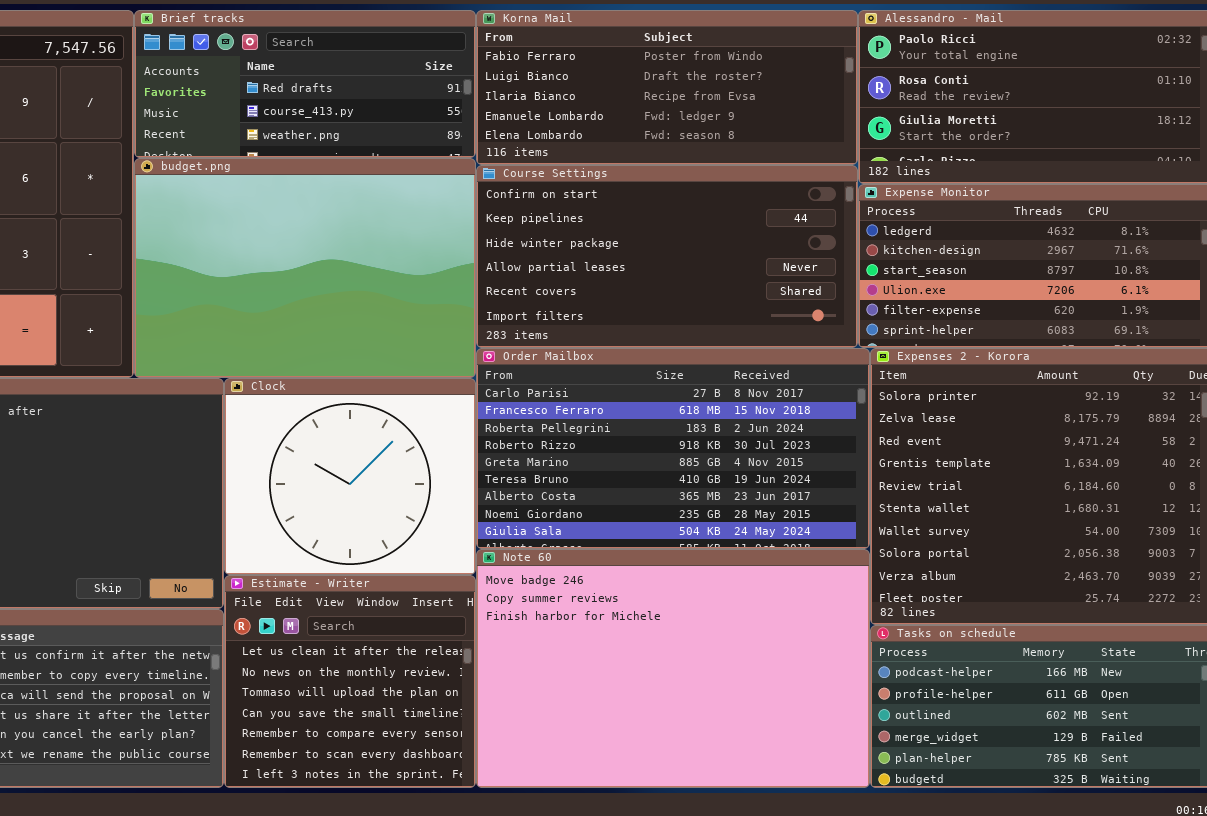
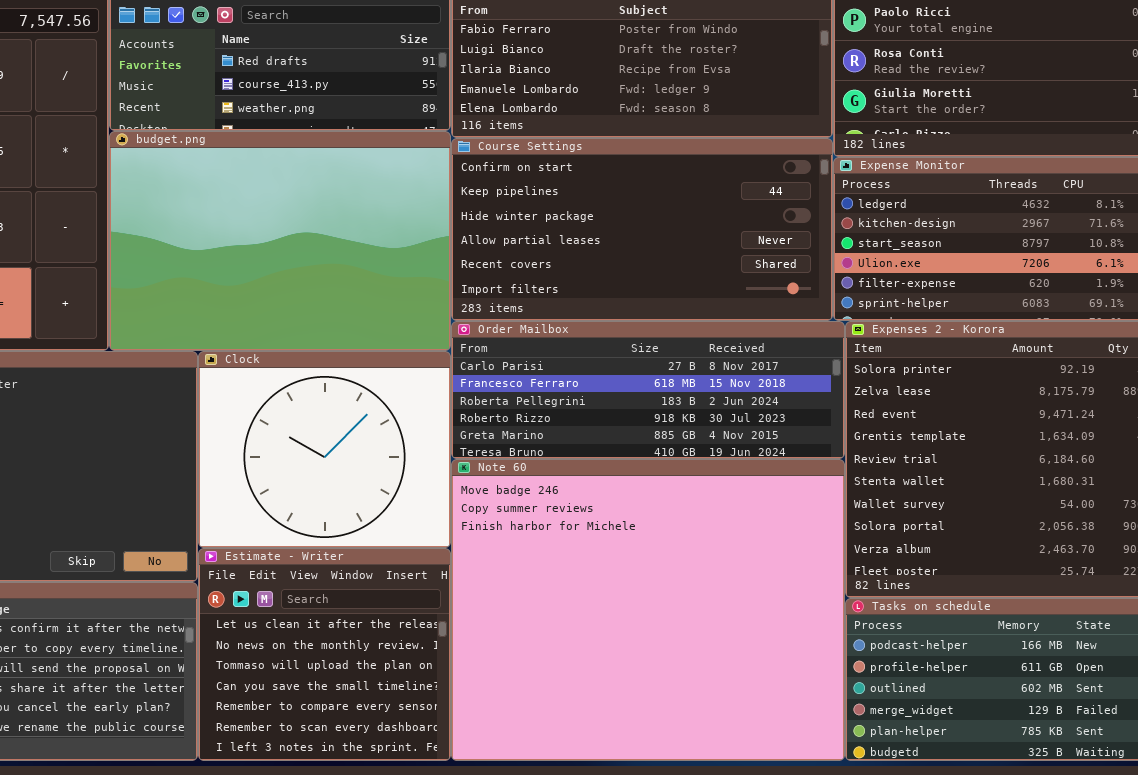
Order Mailbox: [476,348,870,549] -> [451,321,845,459], resized
Note 60: [476,549,870,788] -> [451,459,845,761], resized

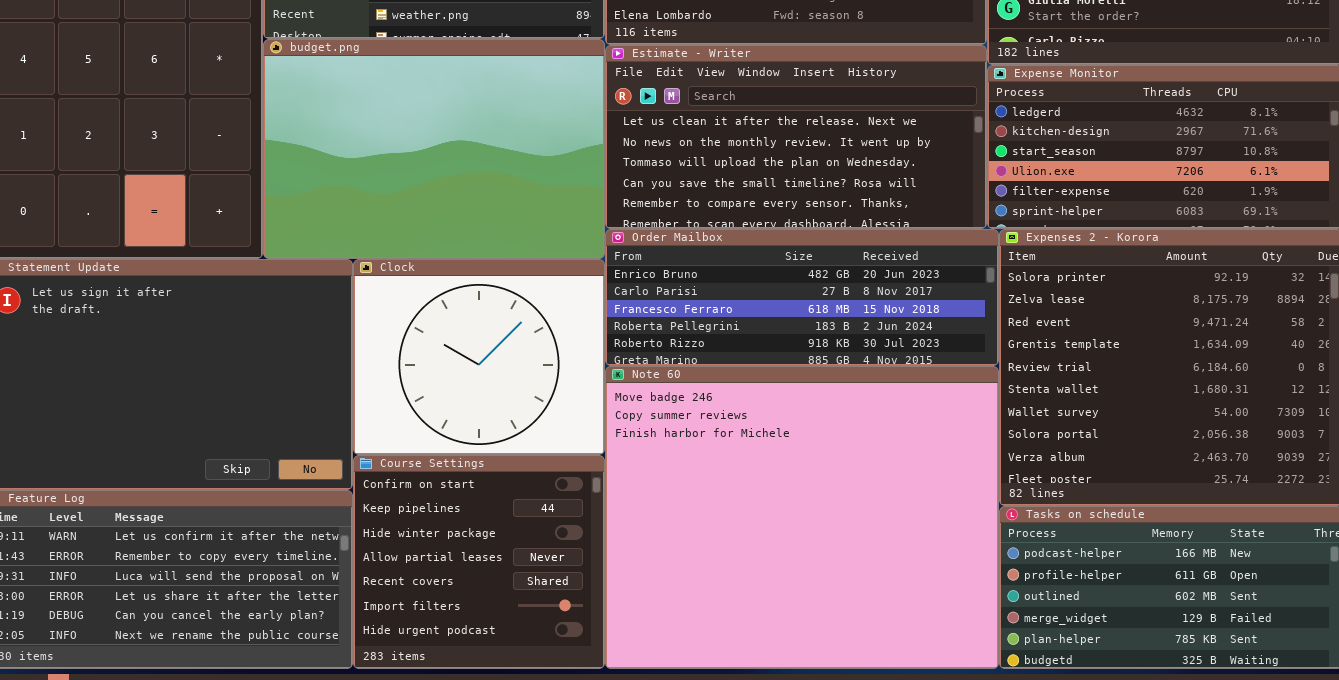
Course Settings: [451,138,833,321] -> [353,455,605,669], moved, resized
Order Mailbox: [451,321,845,459] -> [605,229,999,366], scrolled up 1 row
Estimate - Writer: [198,548,451,761] -> [605,45,987,229], moved, resized

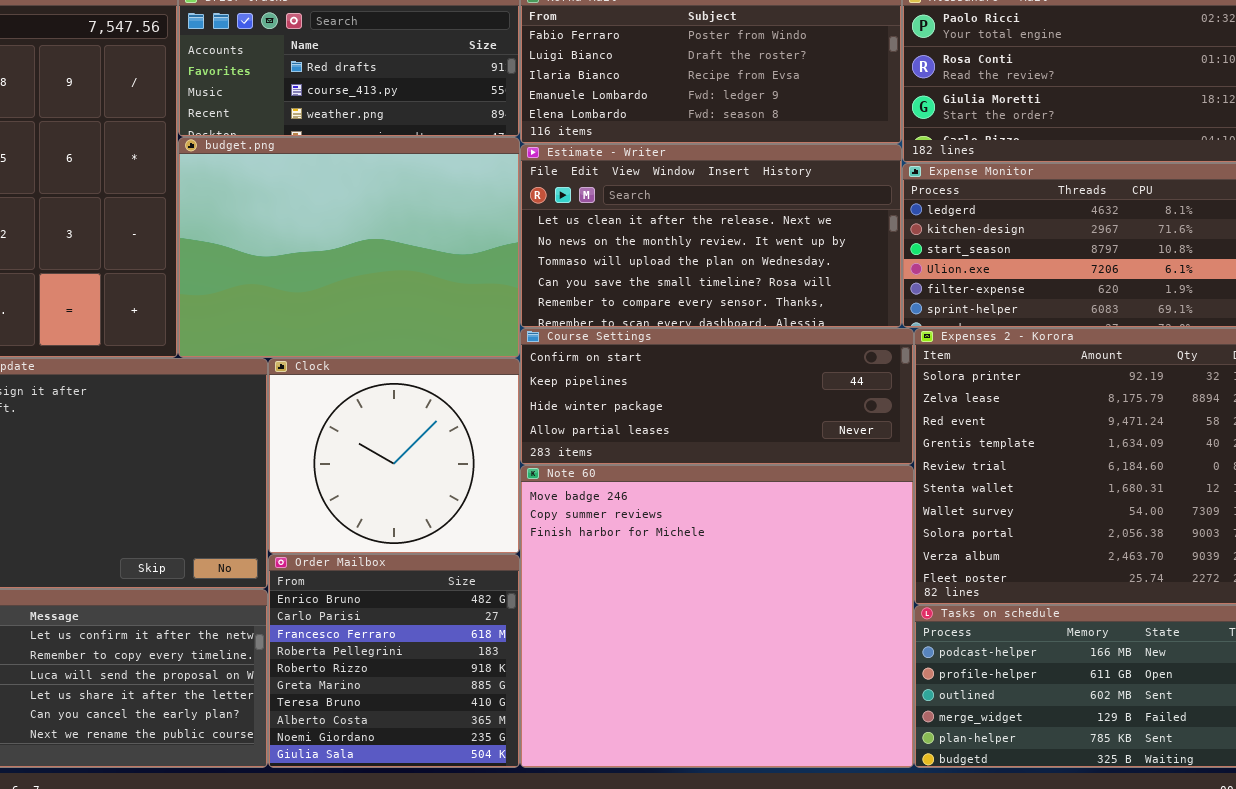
Order Mailbox: [605,229,999,366] -> [268,554,520,768], moved, resized
Course Settings: [353,455,605,669] -> [520,328,914,465], moved, resized

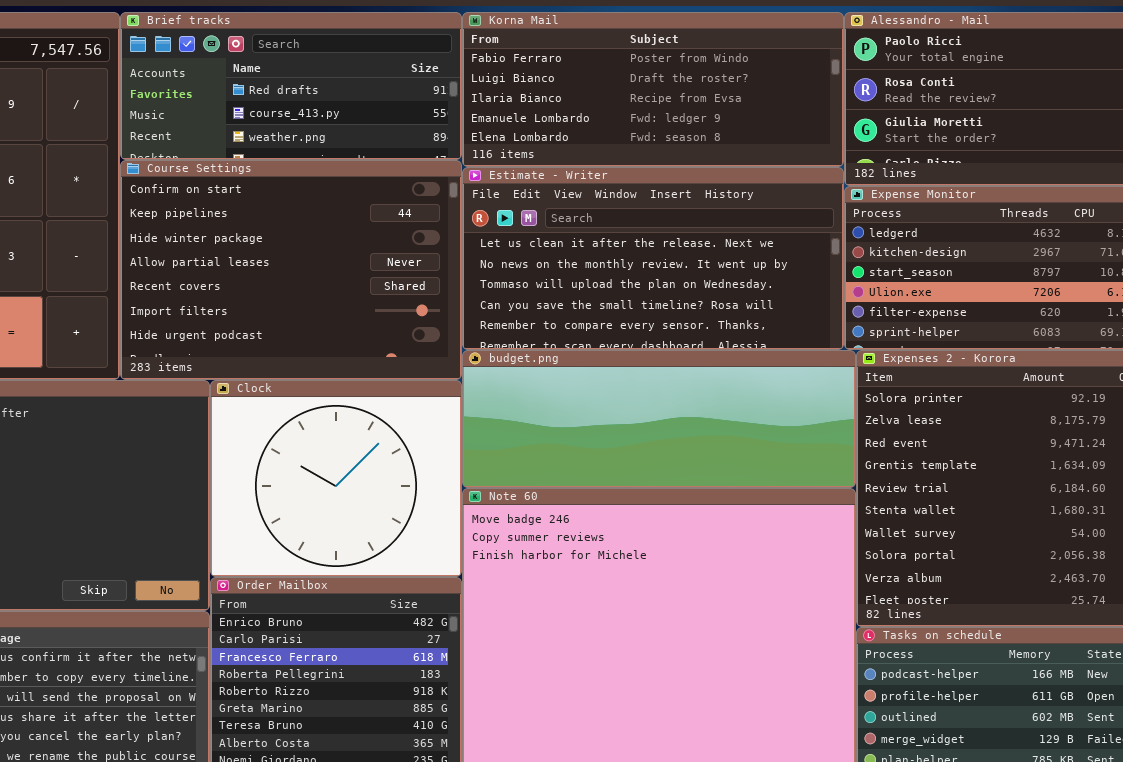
budget.png: [178,137,520,358] -> [462,350,856,488], moved, resized
Course Settings: [520,328,914,465] -> [120,160,462,380], moved, resized

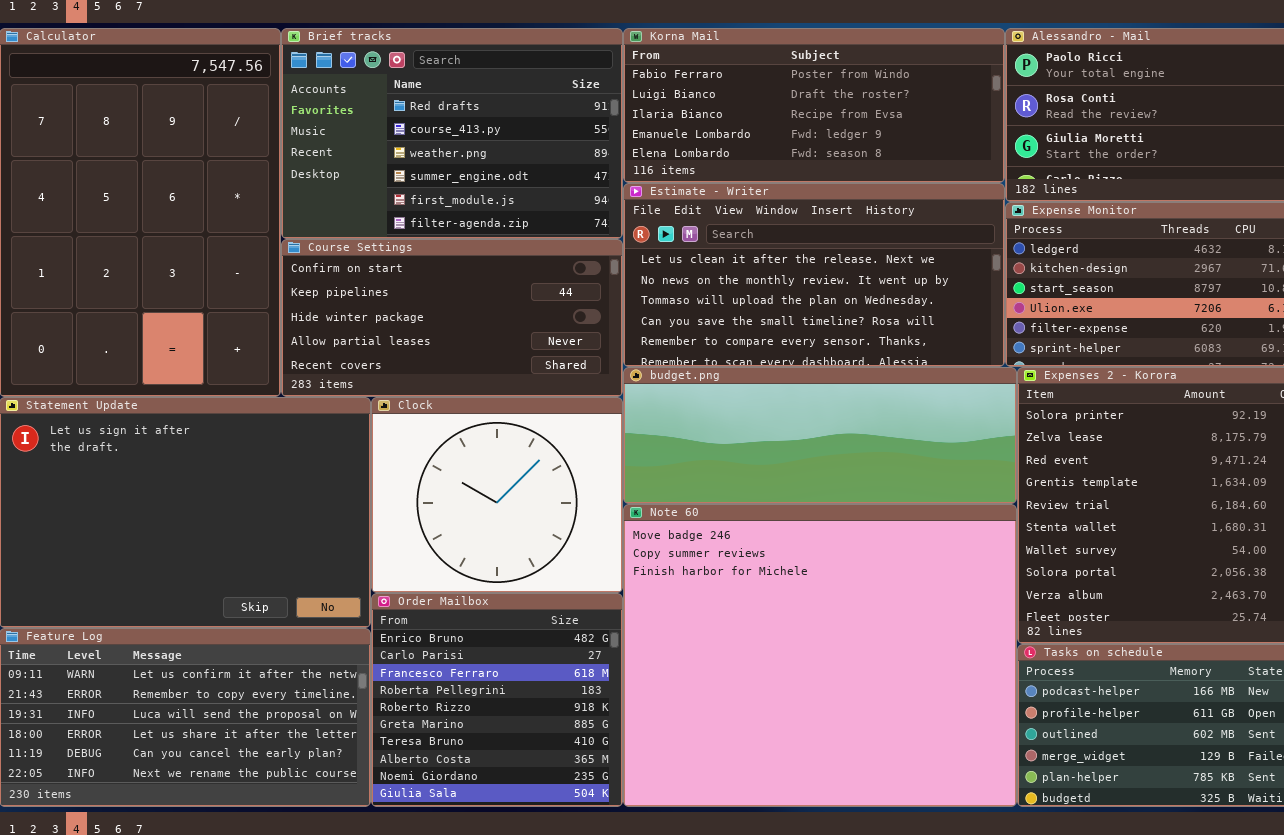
Brief tracks: [120,12,462,160] -> [281,28,623,239], resized
Course Settings: [120,160,462,380] -> [281,239,623,397], resized

